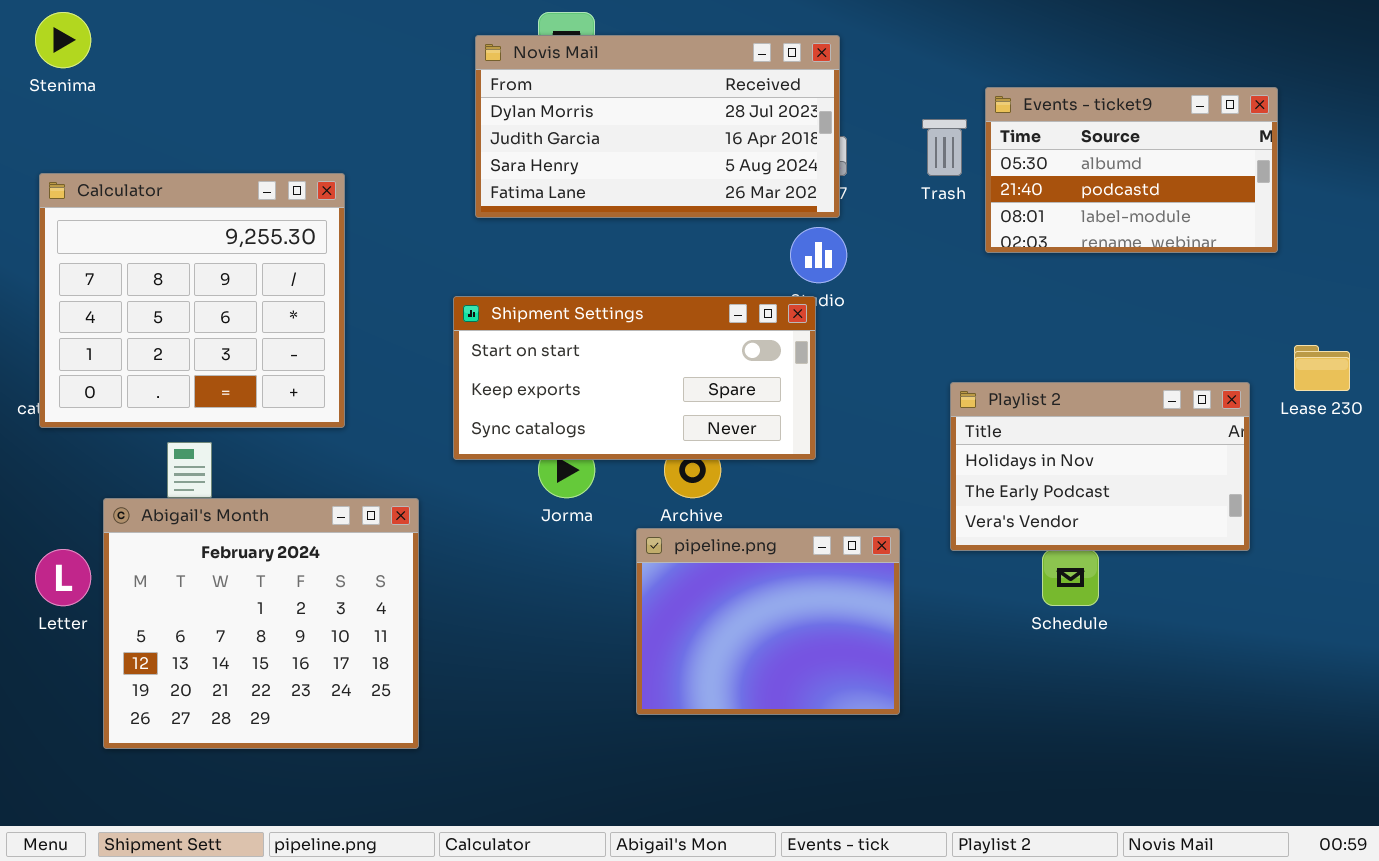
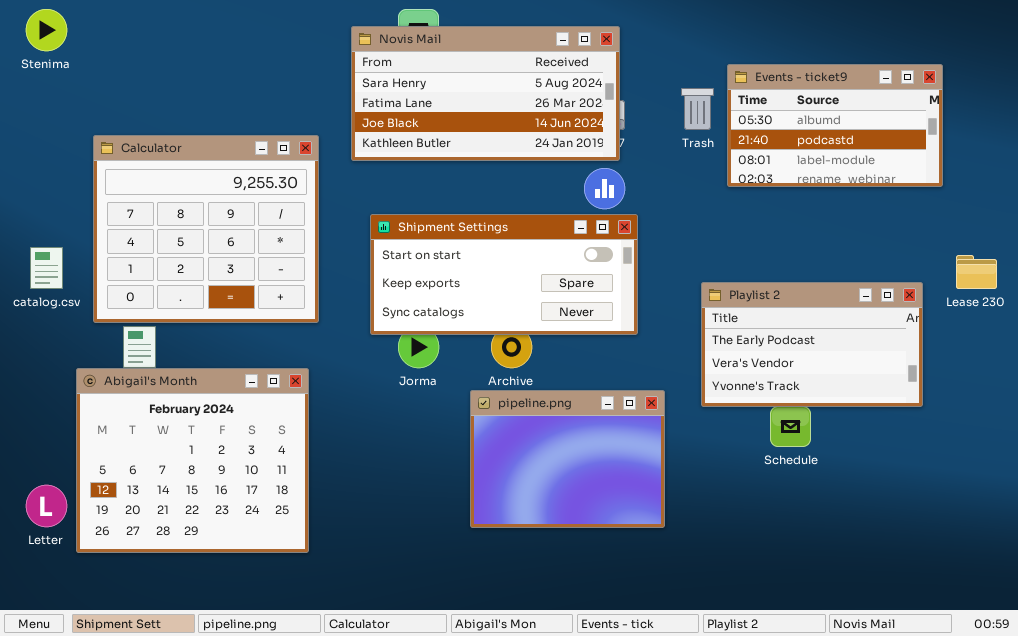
Novis Mail: [475,35,840,218] -> [351,26,620,161], scrolled down 2 rows
Calculator: [39,173,345,428] -> [93,135,319,323], moved
Shipment Settings: [453,296,816,460] -> [370,214,638,335], moved
Playlist 2: [950,382,1250,551] -> [701,282,923,407], scrolled down 1 row
Letter: [35,549,91,606] -> [26,485,67,527], moved

